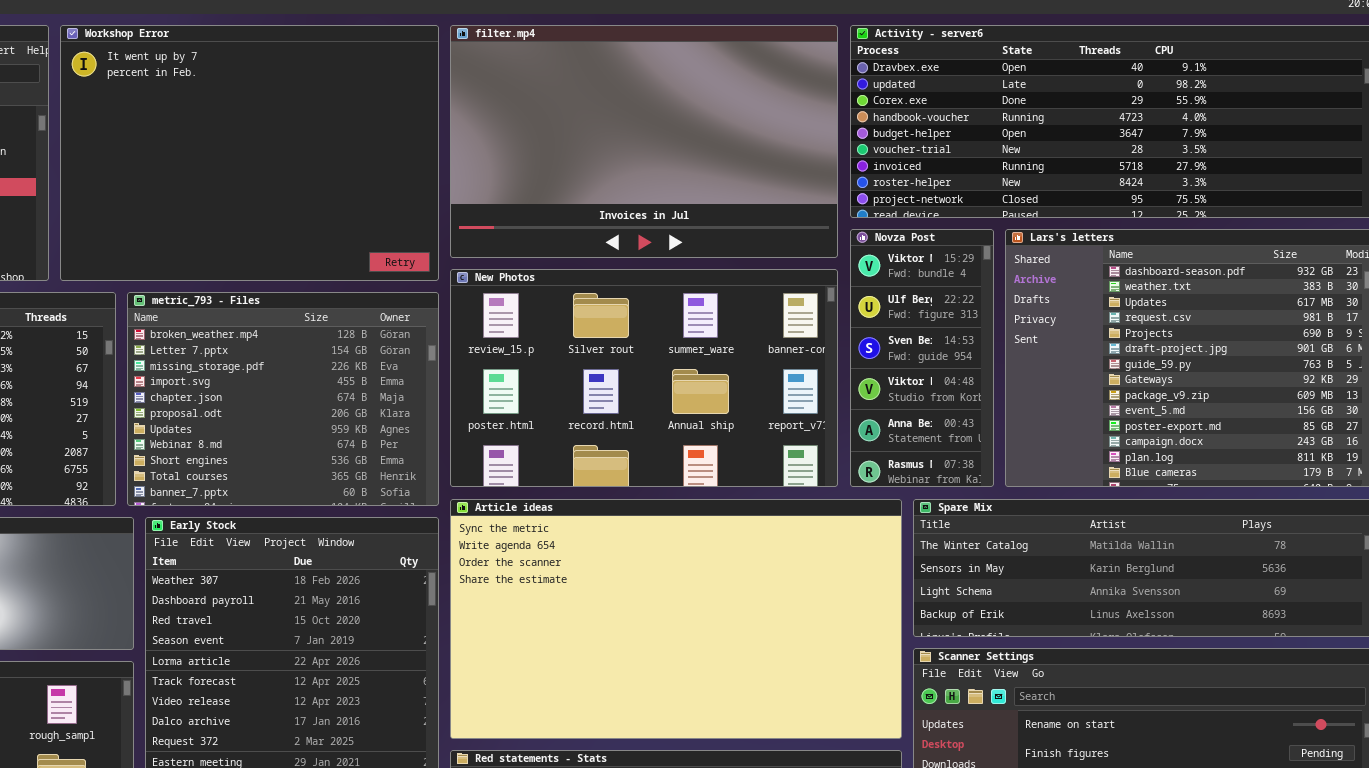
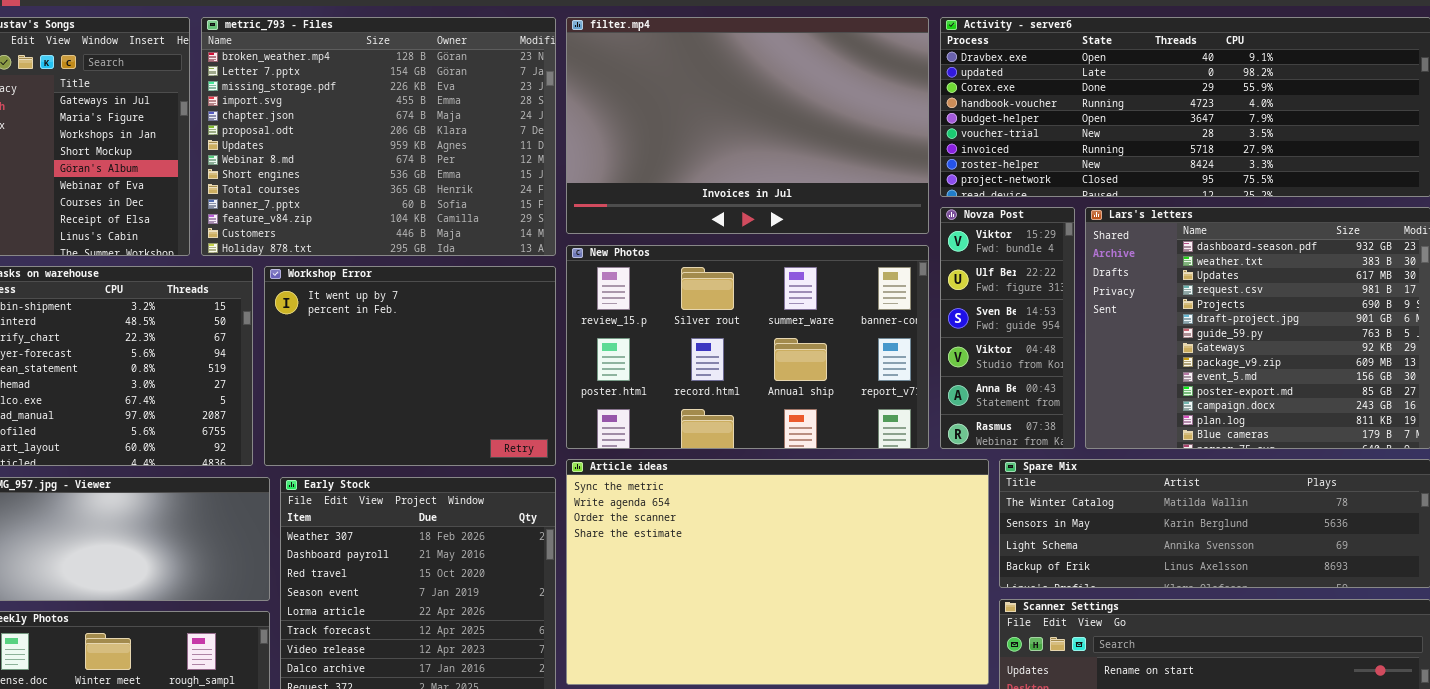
Workshop Error: [60,25,439,281] -> [264,266,556,466], moved, resized
metric_793 - Files: [127,292,439,506] -> [201,17,556,256], moved, resized

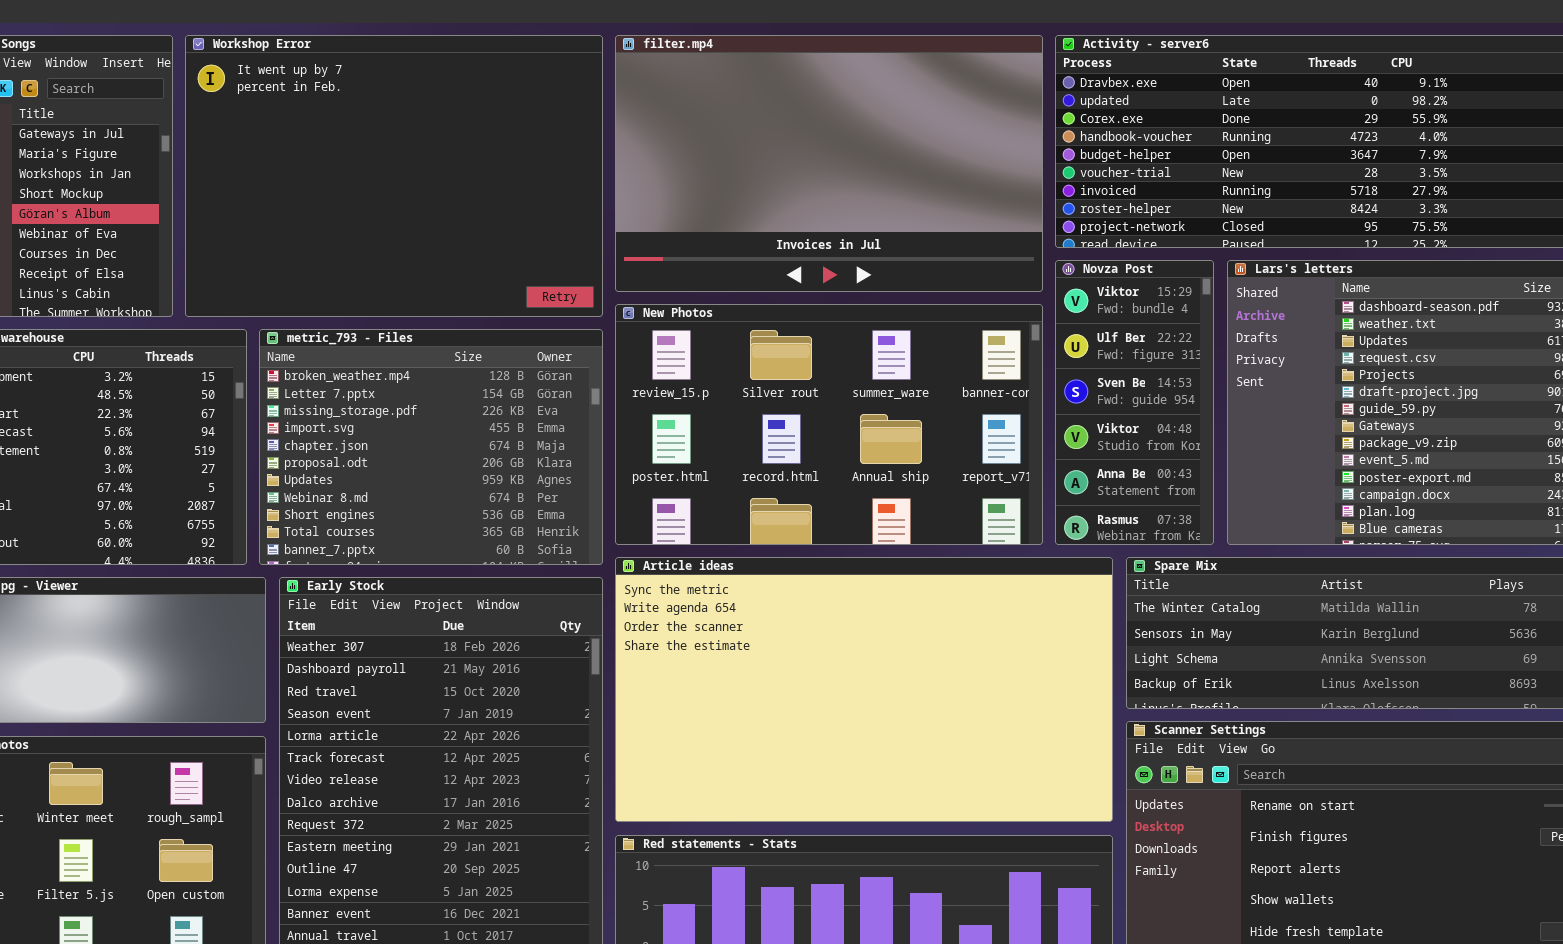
metric_793 - Files: [201,17,556,256] -> [259,329,603,565], moved, resized
Workshop Error: [264,266,556,466] -> [185,35,603,317], moved, resized

